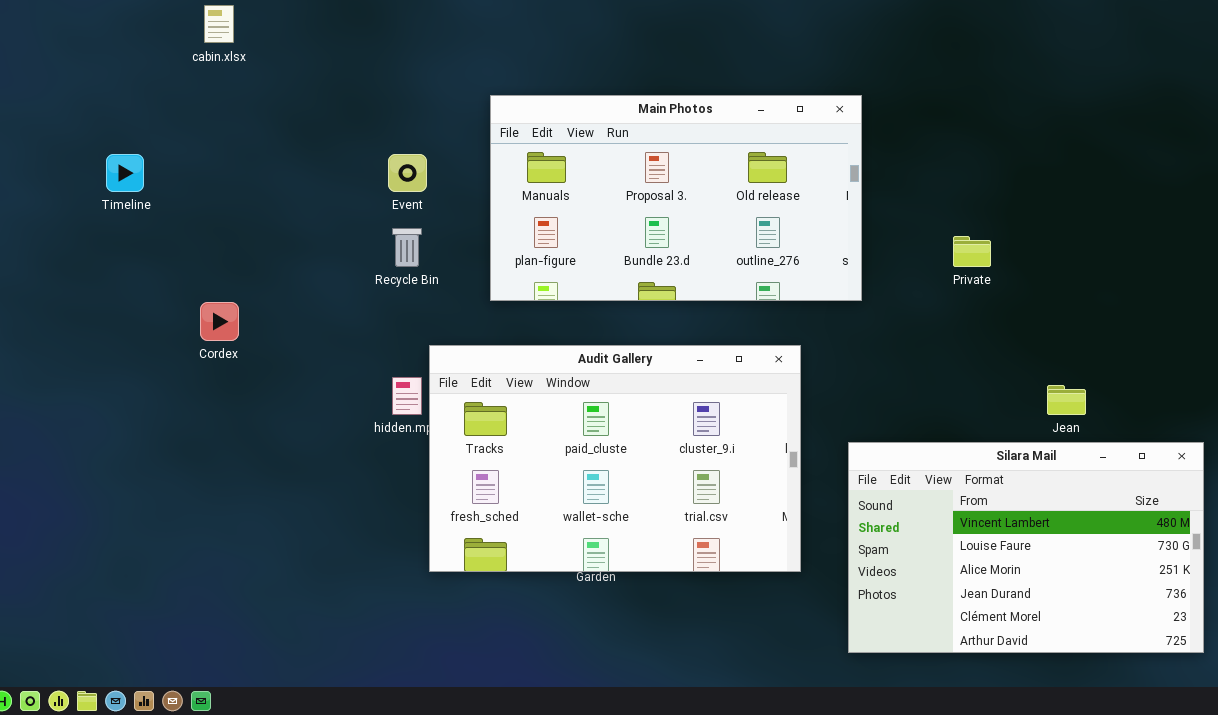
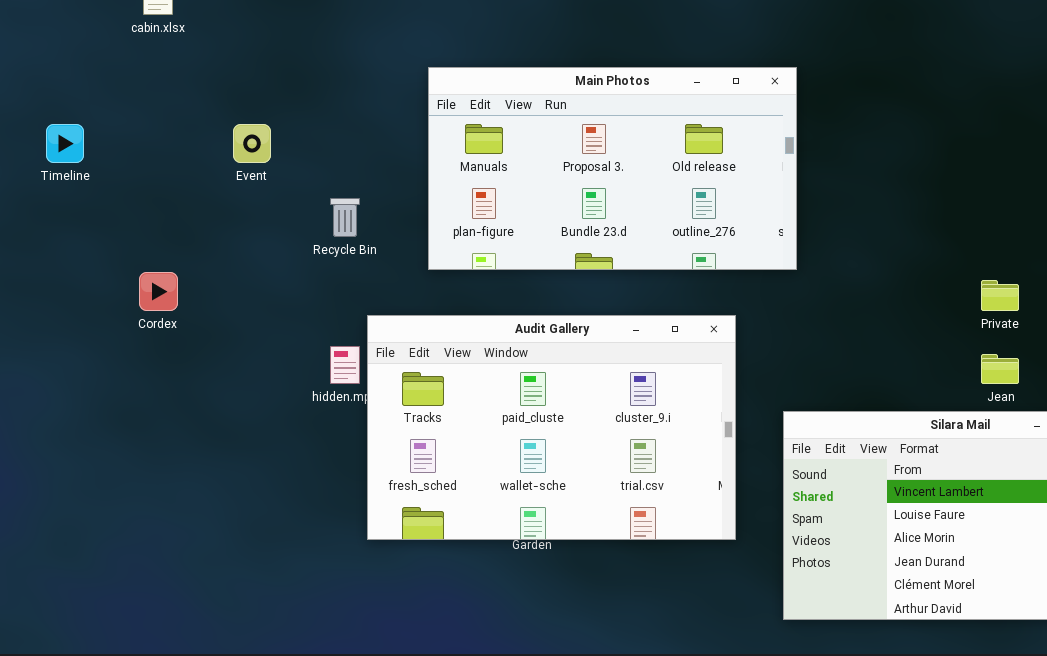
Event: [388,154,427,192] -> [233,124,271,163], moved
Private: [953,236,991,267] -> [981,280,1019,311], moved

